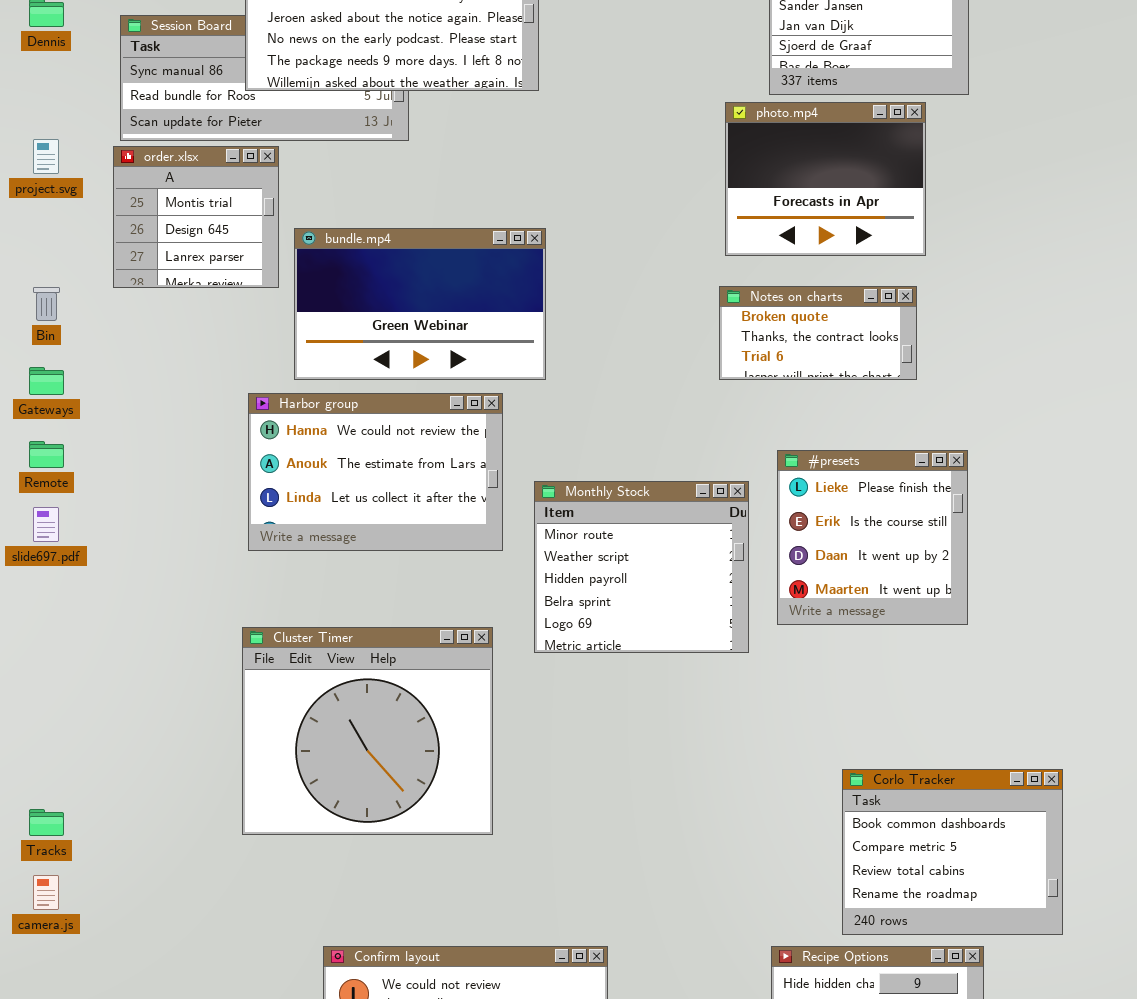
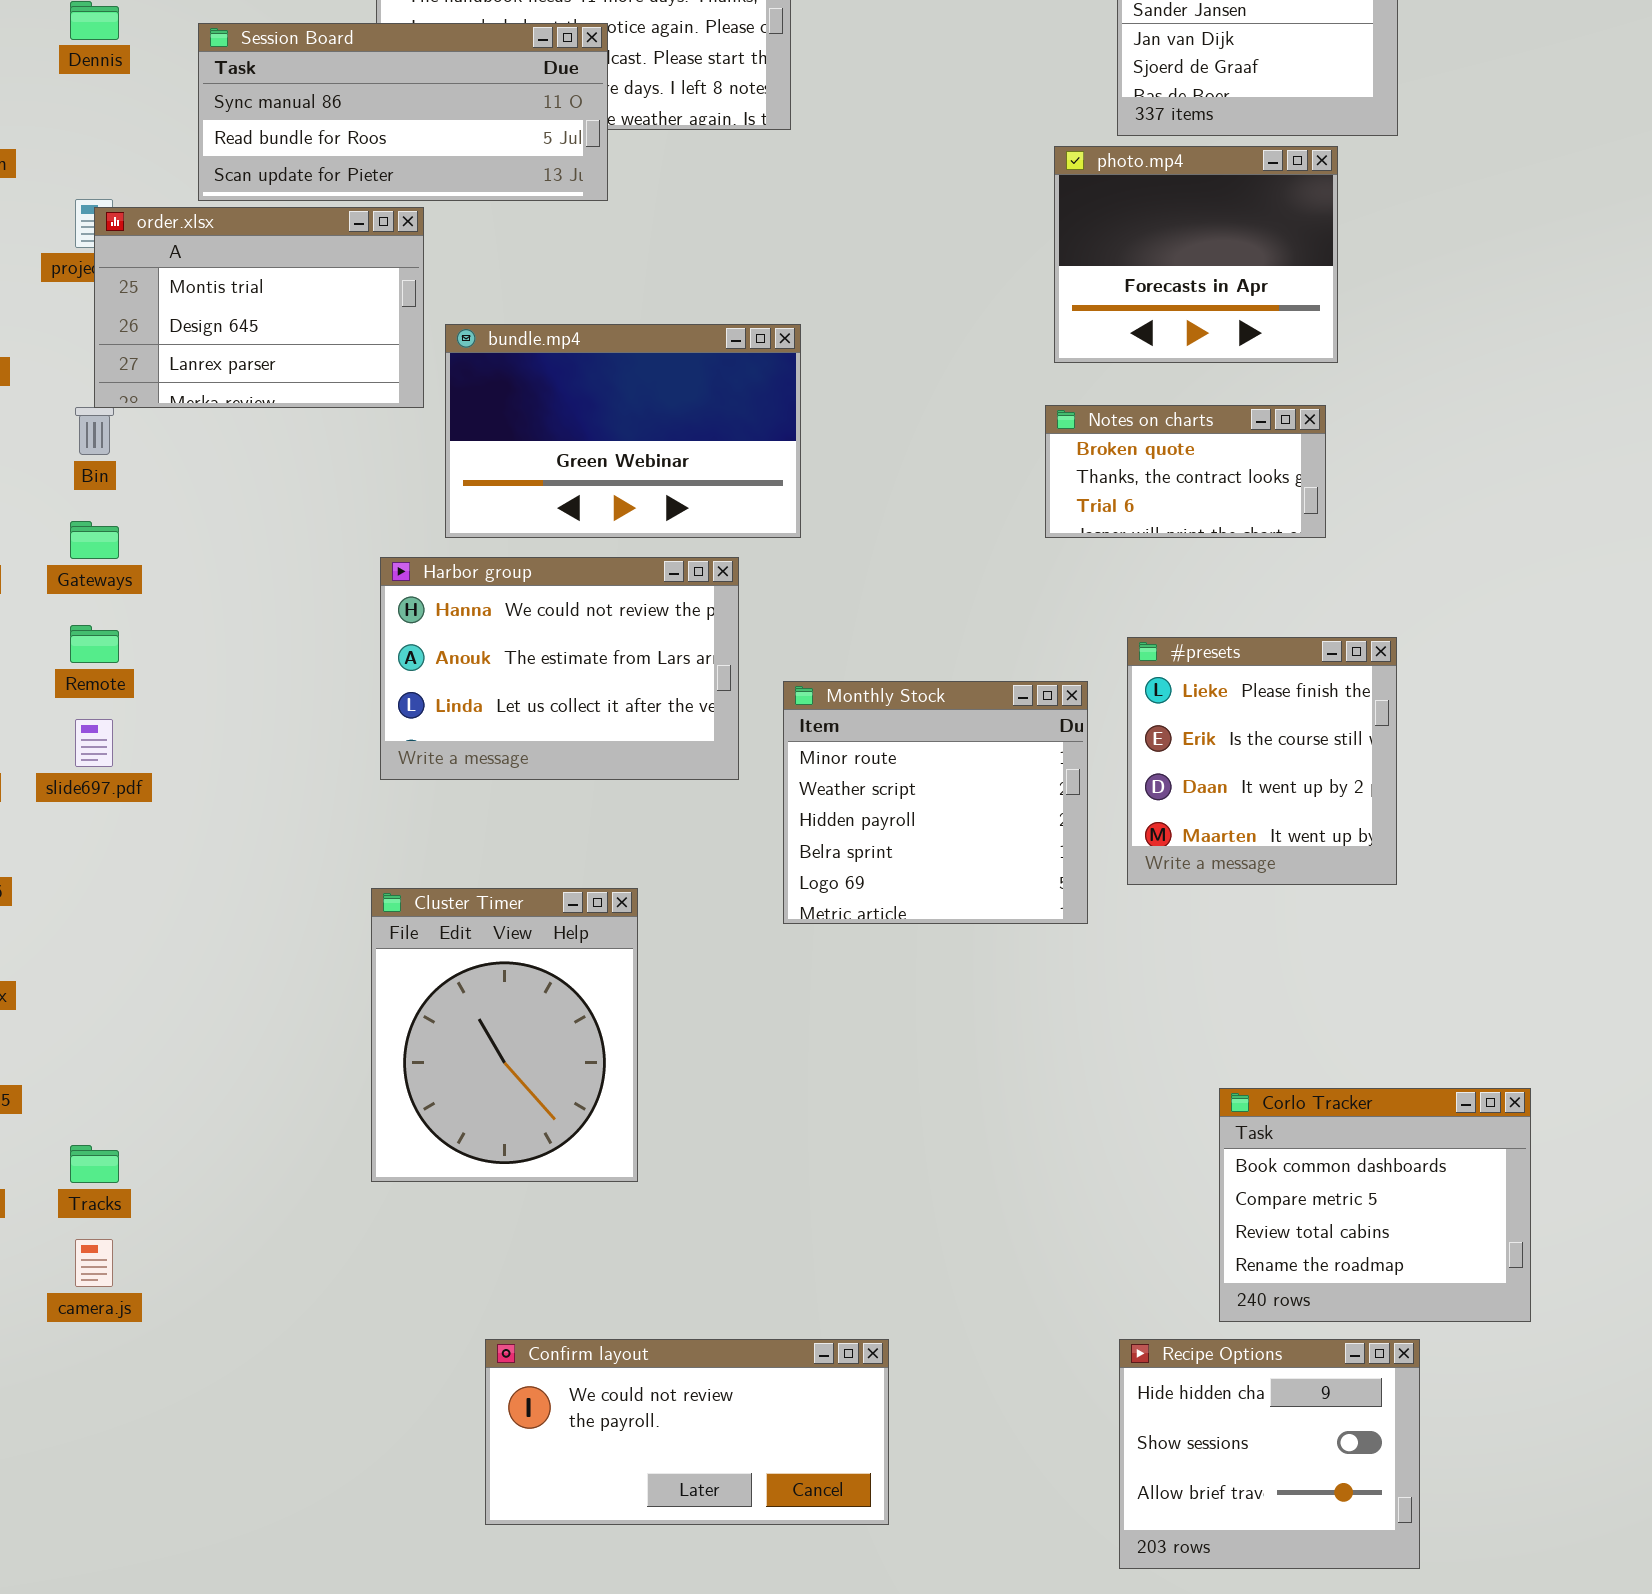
Session Board: [120,15,409,141] -> [198,23,608,201], raised
order.xlsx: [113,146,279,288] -> [94,207,424,408], resized
Cluster Timer: [242,627,493,835] -> [371,888,638,1182], resized

